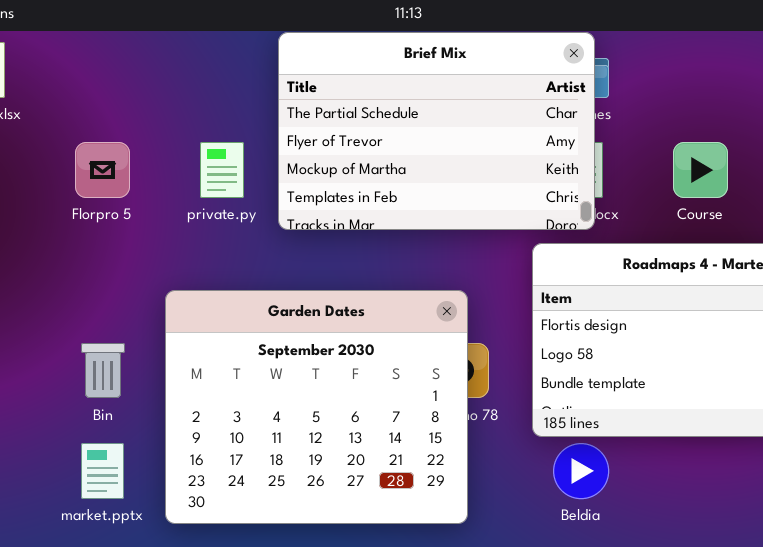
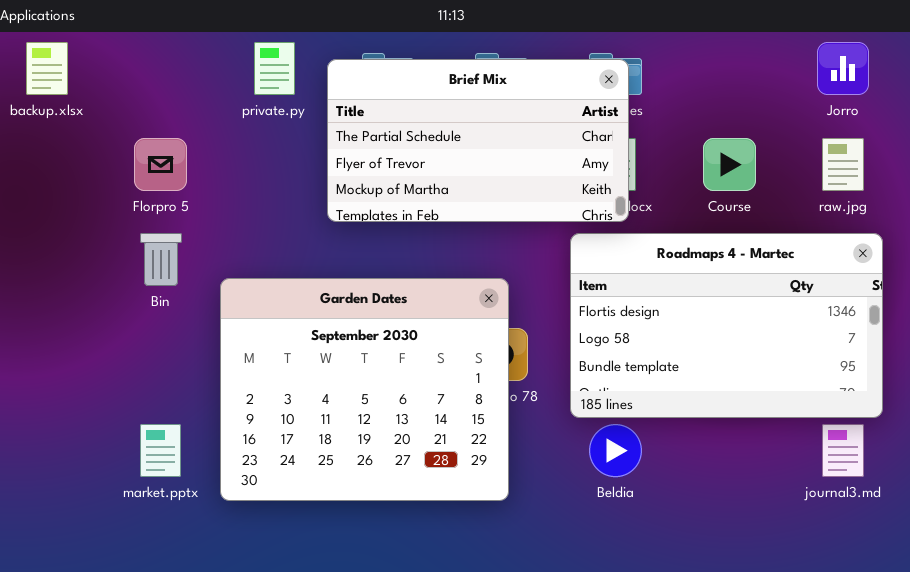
Brief Mix: [278,32,595,230] -> [327,59,629,222], resized
private.py: [200,142,244,198] -> [254,42,295,95], moved
Bin: [81,343,125,398] -> [140,233,182,286], moved

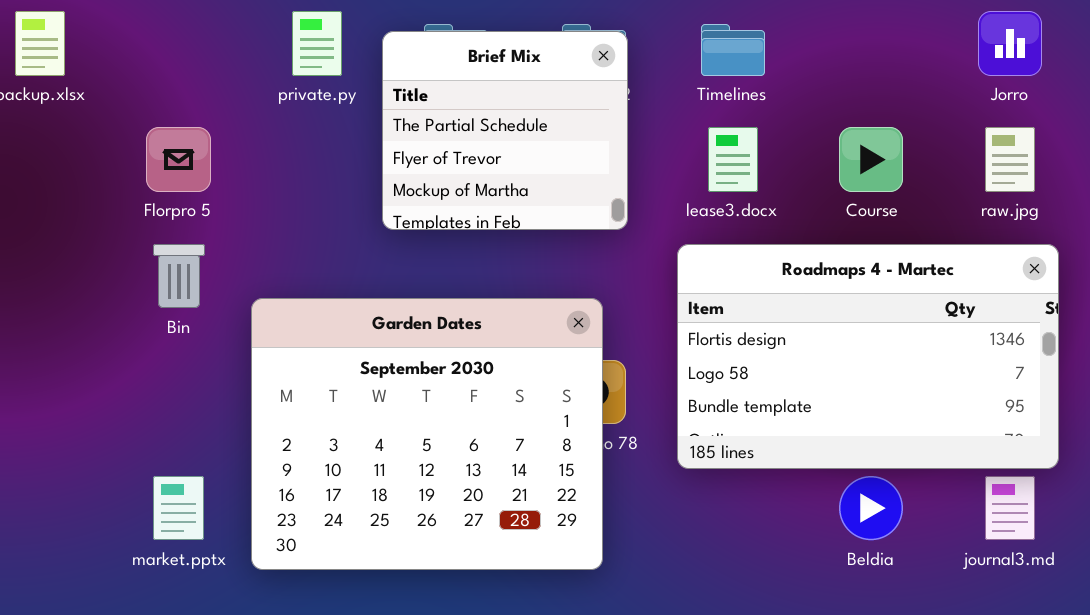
Brief Mix: [327,59,629,222] -> [382,31,628,230], resized
Beldia: [589,424,642,477] -> [839,476,903,540], moved

